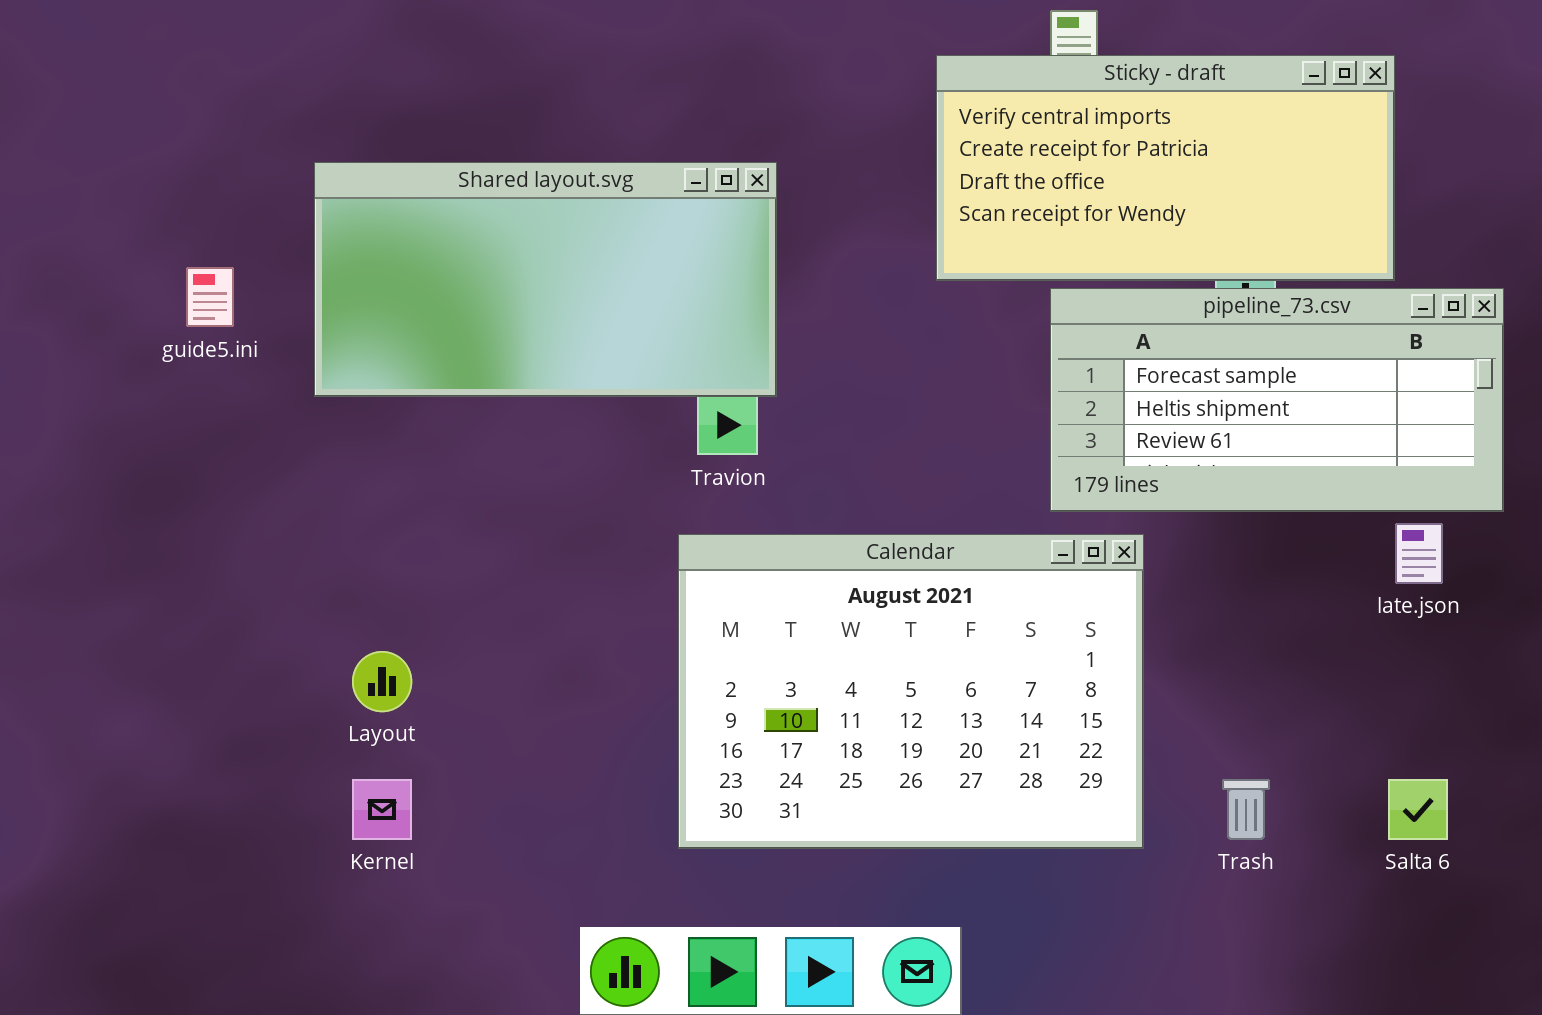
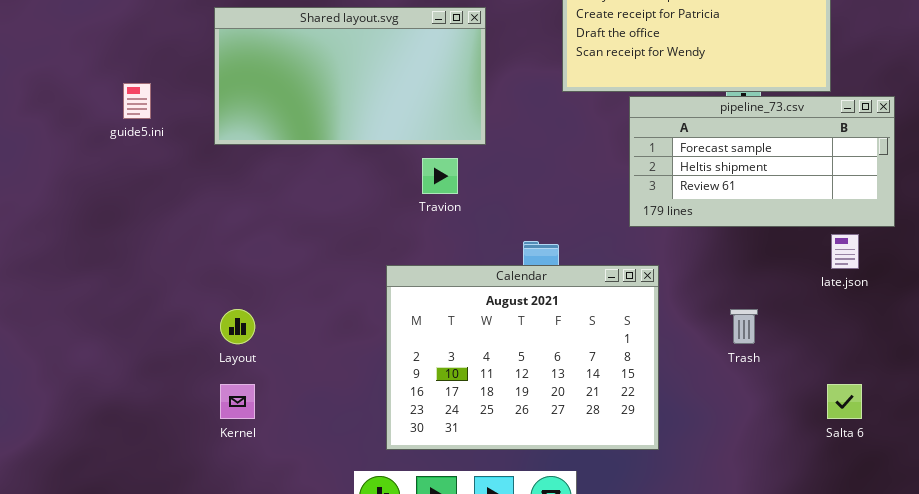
Shared layout.svg: [314,162,777,397] -> [214,7,486,145], moved
Calendar: [678,534,1144,849] -> [386,265,659,450], moved
Trash: [1222,779,1270,840] -> [730,309,758,344], moved

